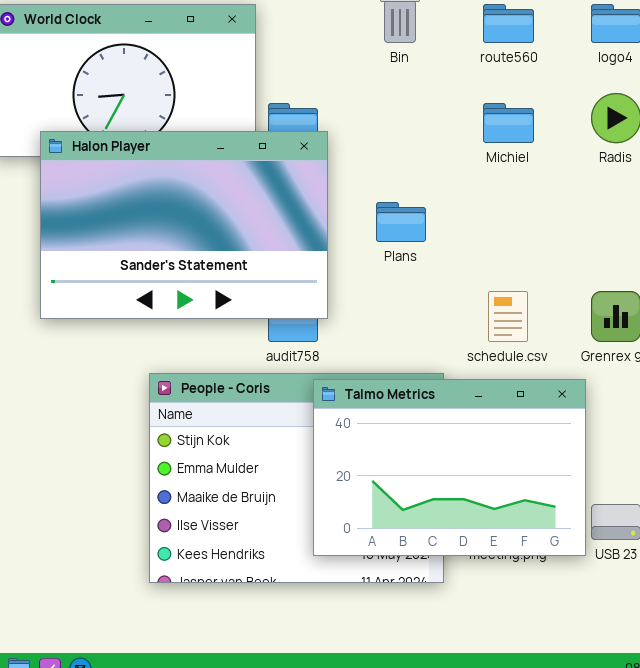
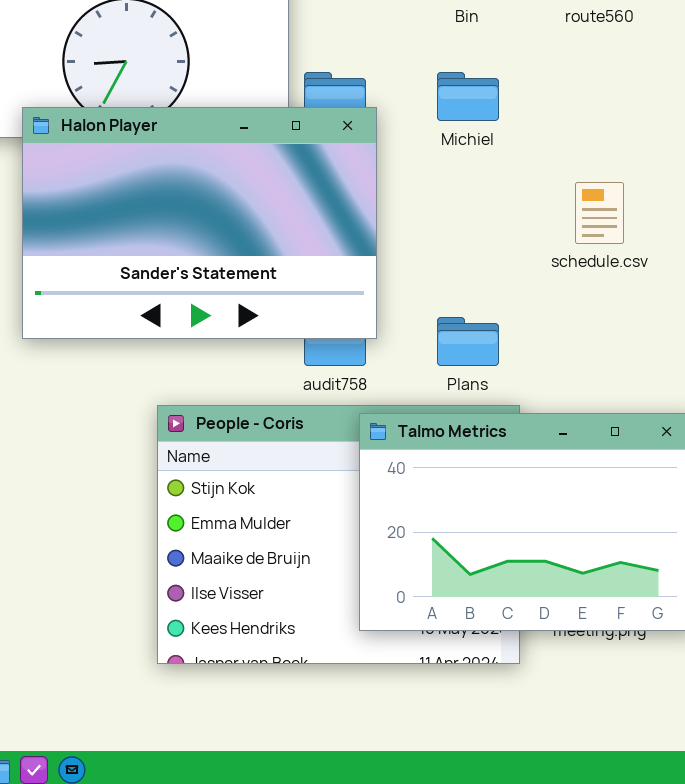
Michiel: [483,103,534,143] -> [437,72,499,121], moved
Plans: [376,202,426,242] -> [437,317,499,366], moved
schedule.csv: [488,291,528,342] -> [575,182,624,244], moved

